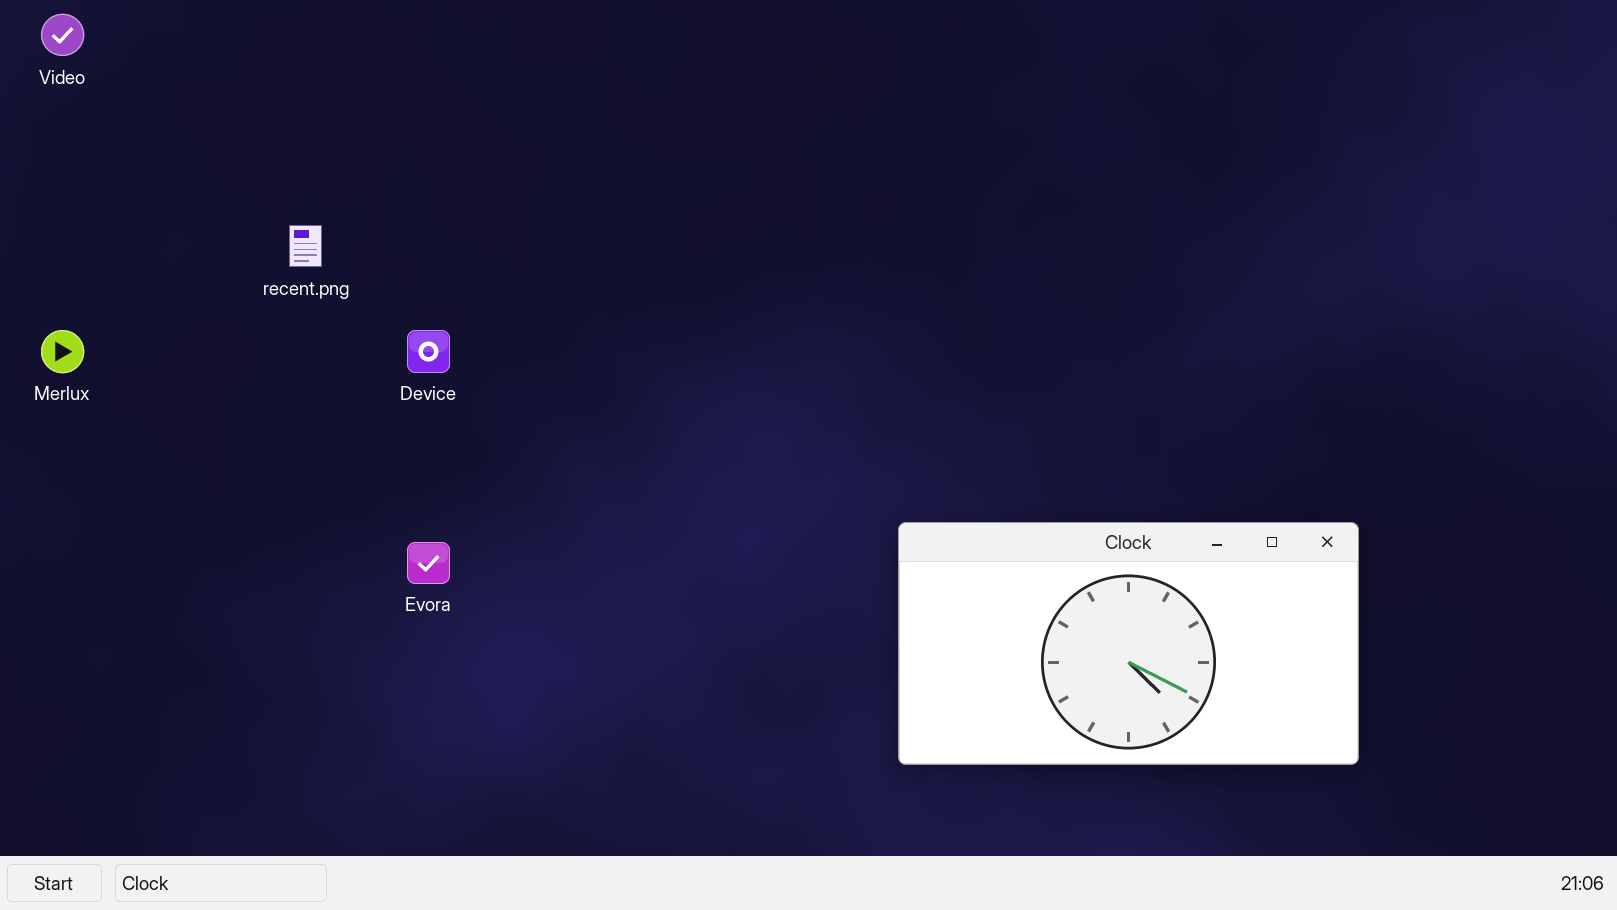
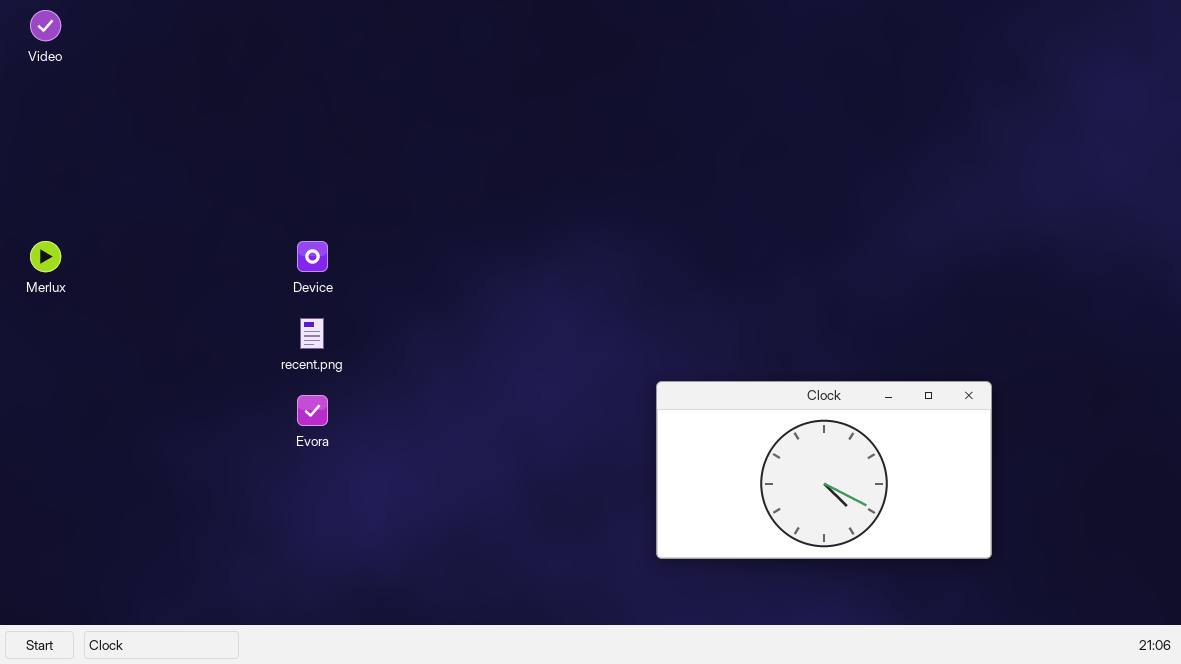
recent.png: [289,225,322,267] -> [300,318,324,349], moved

